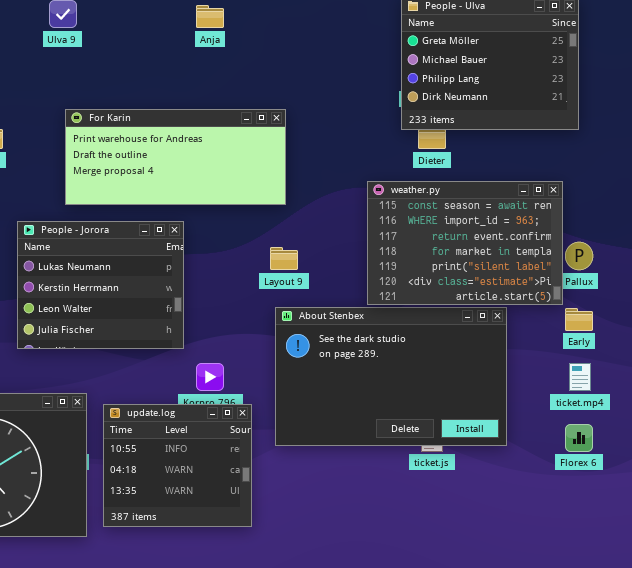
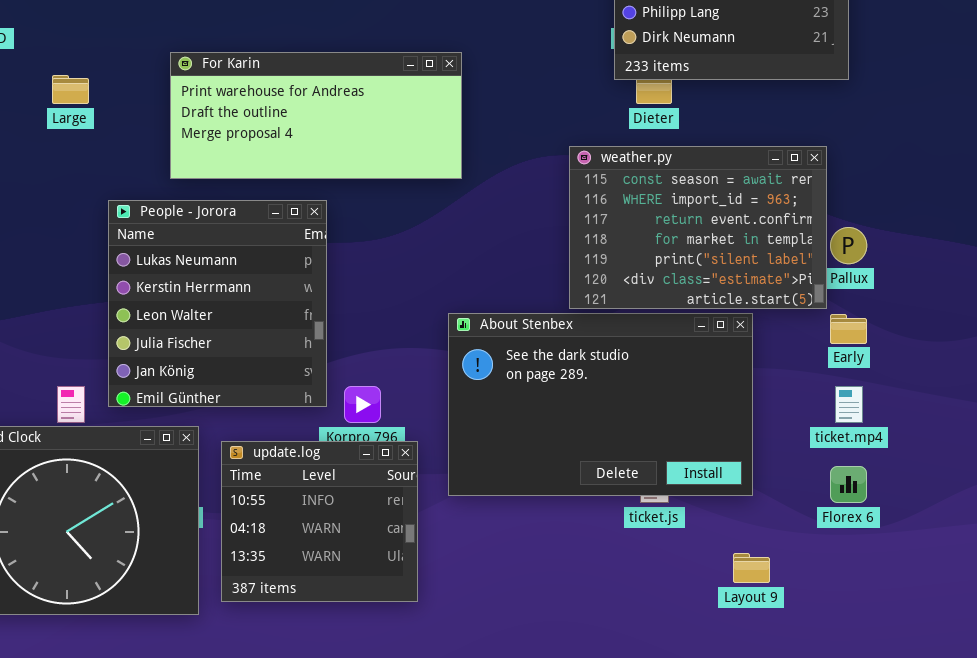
People - Jorora: [17,221,184,349] -> [108,200,327,407], resized
Layout 9: [270,247,298,270] -> [733,553,770,583], moved

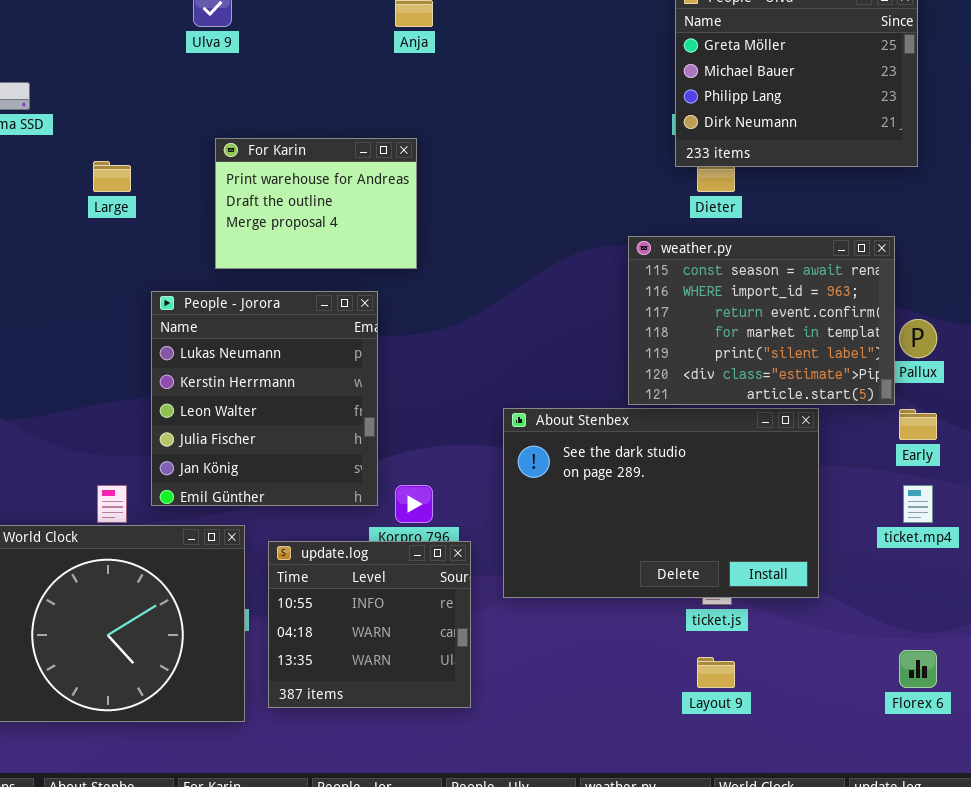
For Karin: [170,52,462,179] -> [215,138,417,269], resized
Florex 6: [830,466,867,503] -> [899,650,937,688], moved
Layout 9: [733,553,770,583] -> [697,657,735,688], moved

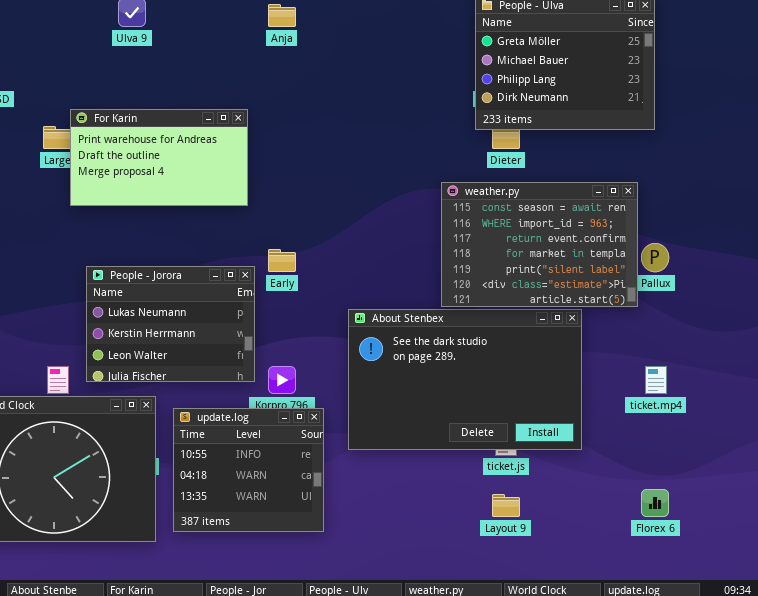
For Karin: [215,138,417,269] -> [70,109,248,206], moved, resized
People - Jorora: [151,291,378,506] -> [86,266,255,382], resized
Early: [899,409,937,440] -> [268,249,296,272], moved

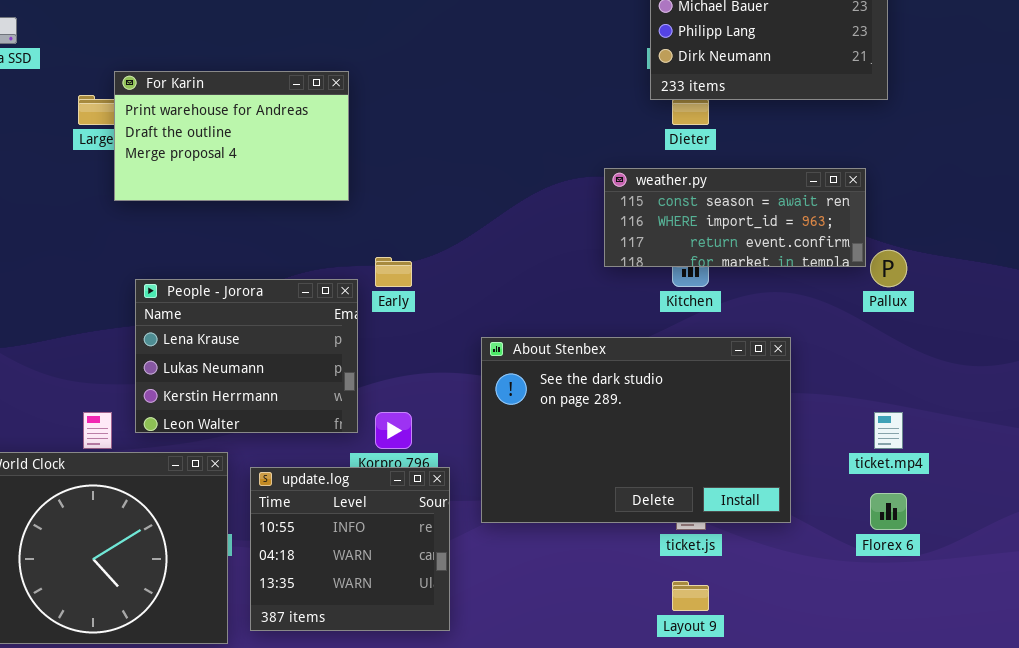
weather.py: [441,182,638,307] -> [604,168,866,267], resized
People - Jorora: [86,266,255,382] -> [135,279,358,433], scrolled up 1 row
Florex 6: [641,489,669,517] -> [870,493,907,530], moved

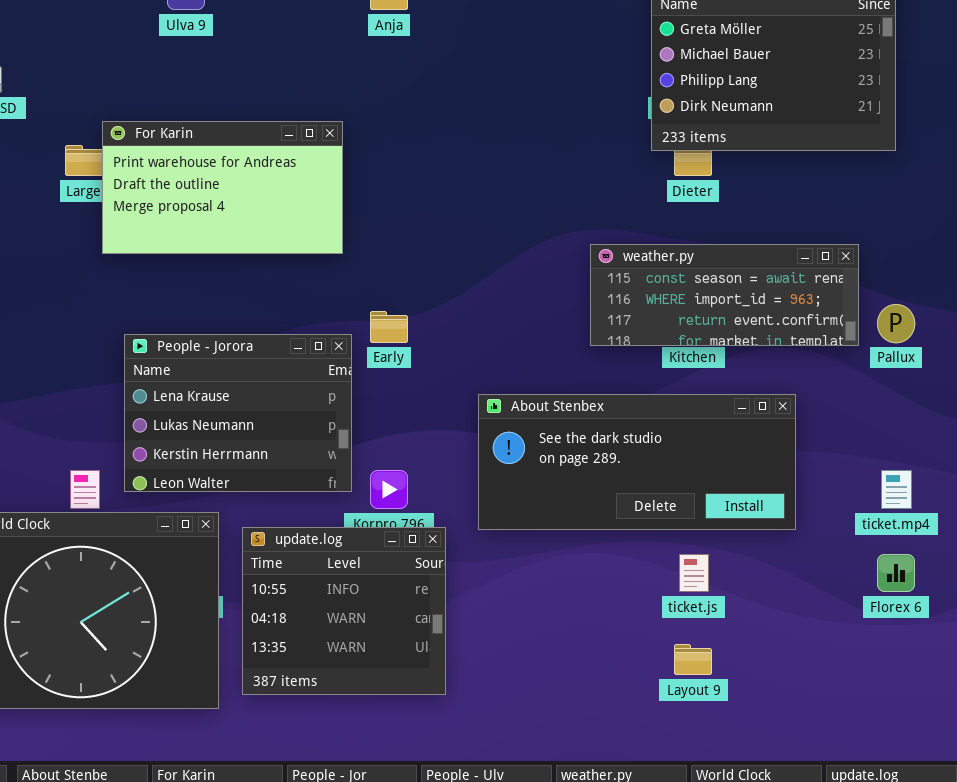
weather.py: [604,168,866,267] -> [590,244,859,346], moved
About Stenbex: [481,337,791,523] -> [478,394,796,530], resized

